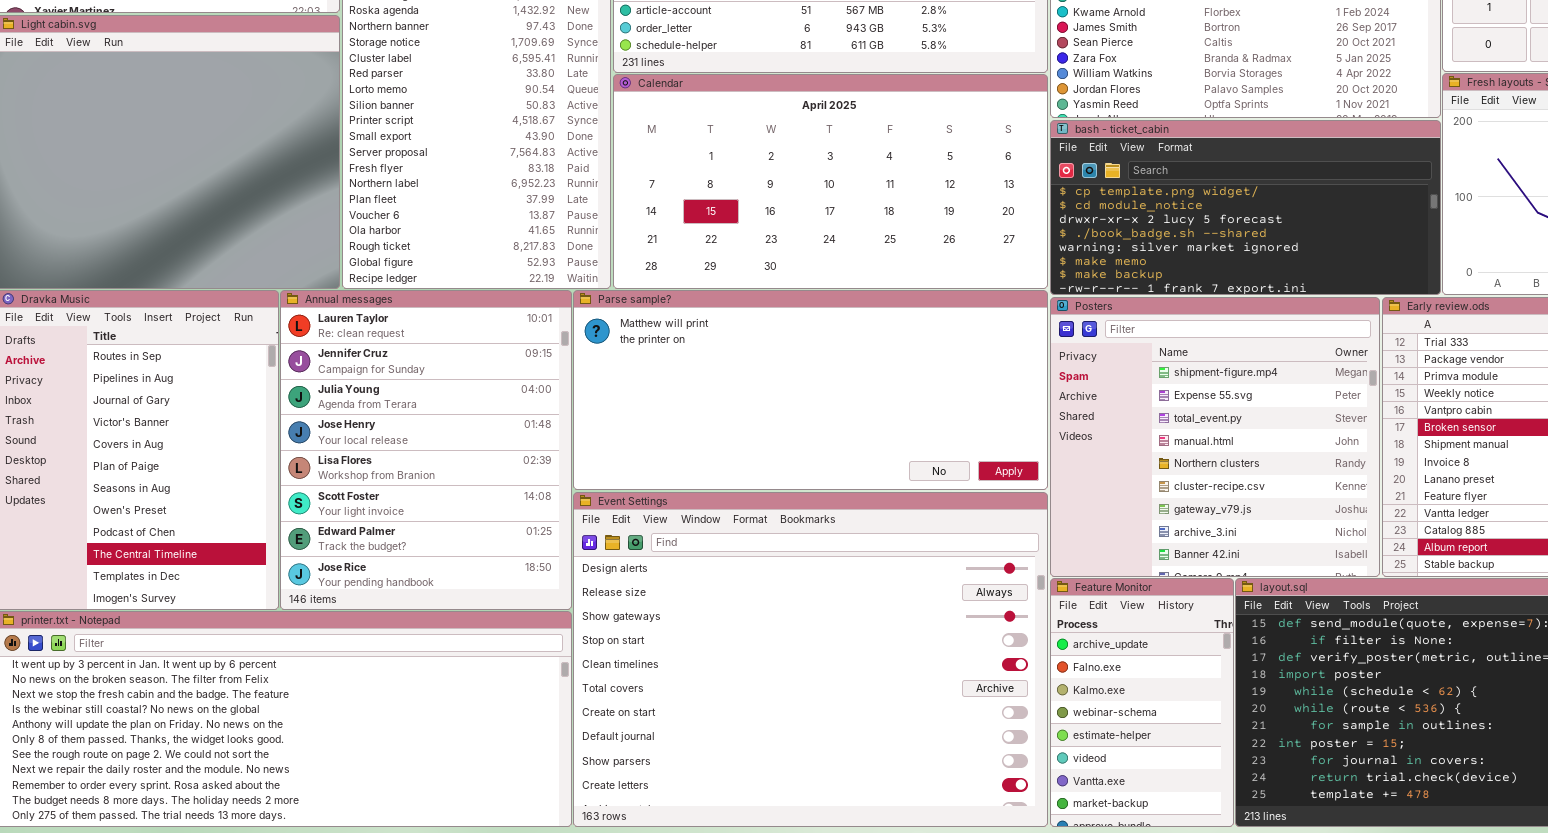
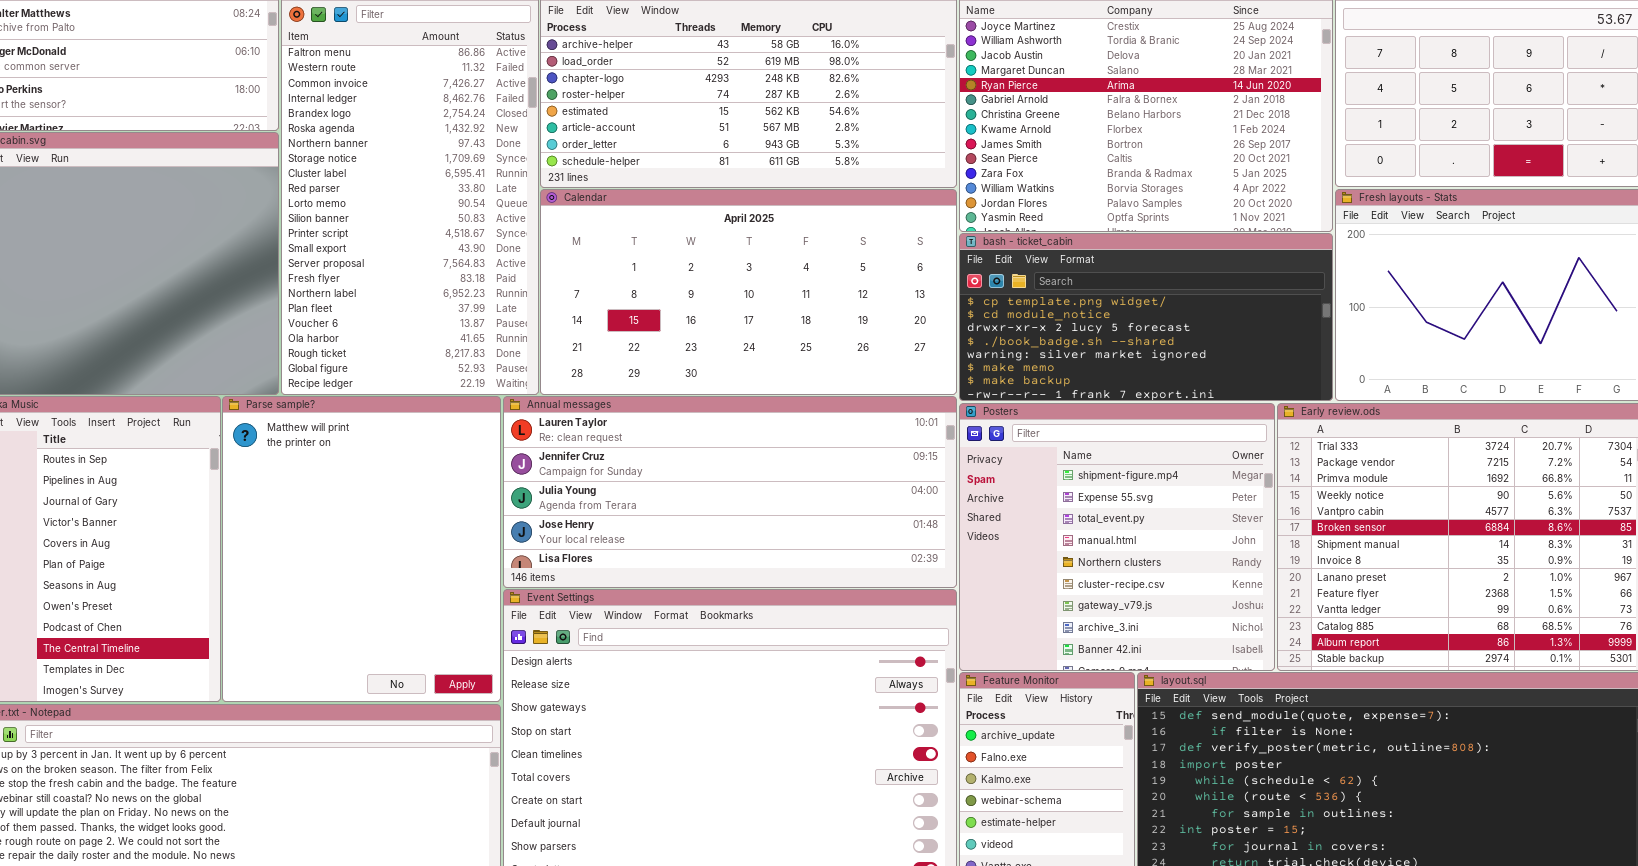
Annual messages: [280,290,572,610] -> [503,396,957,588], moved, resized
Parse sample?: [573,290,1048,490] -> [222,396,501,702], moved, resized

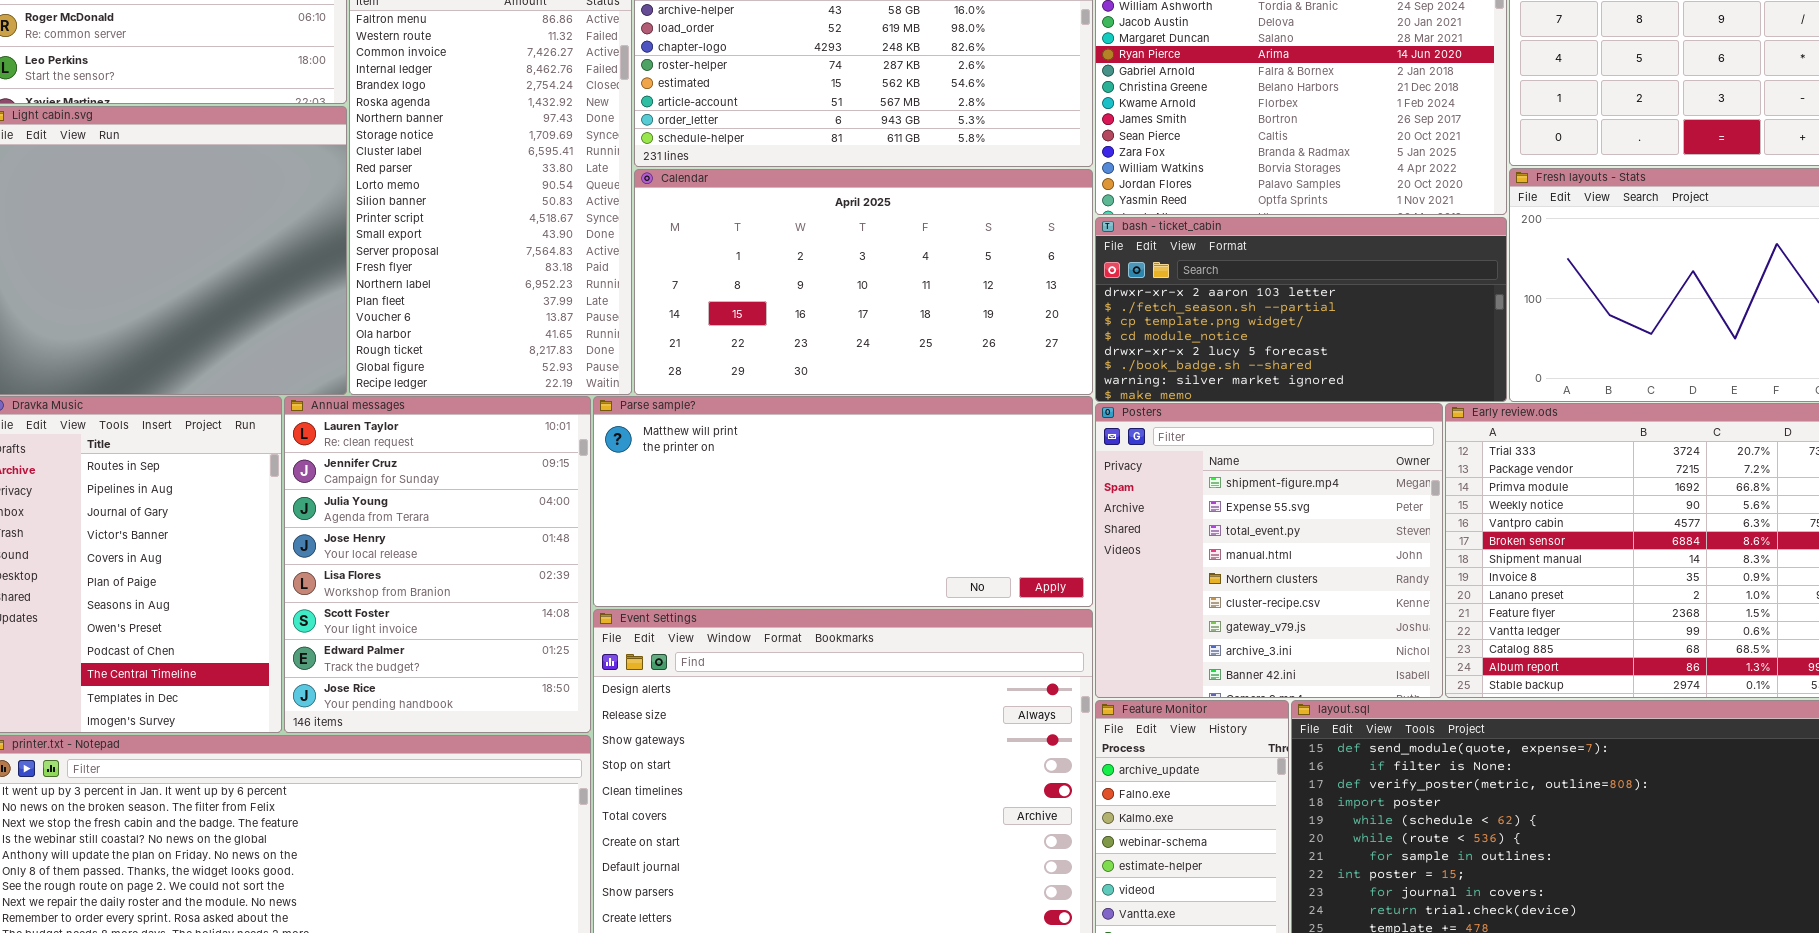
bash - ticket_cabin: [959,233,1333,401] -> [1095,217,1507,402], scrolled up 2 rows
Parse sample?: [222,396,501,702] -> [593,396,1093,607], moved, resized
Annual messages: [503,396,957,588] -> [284,396,591,733], moved, resized

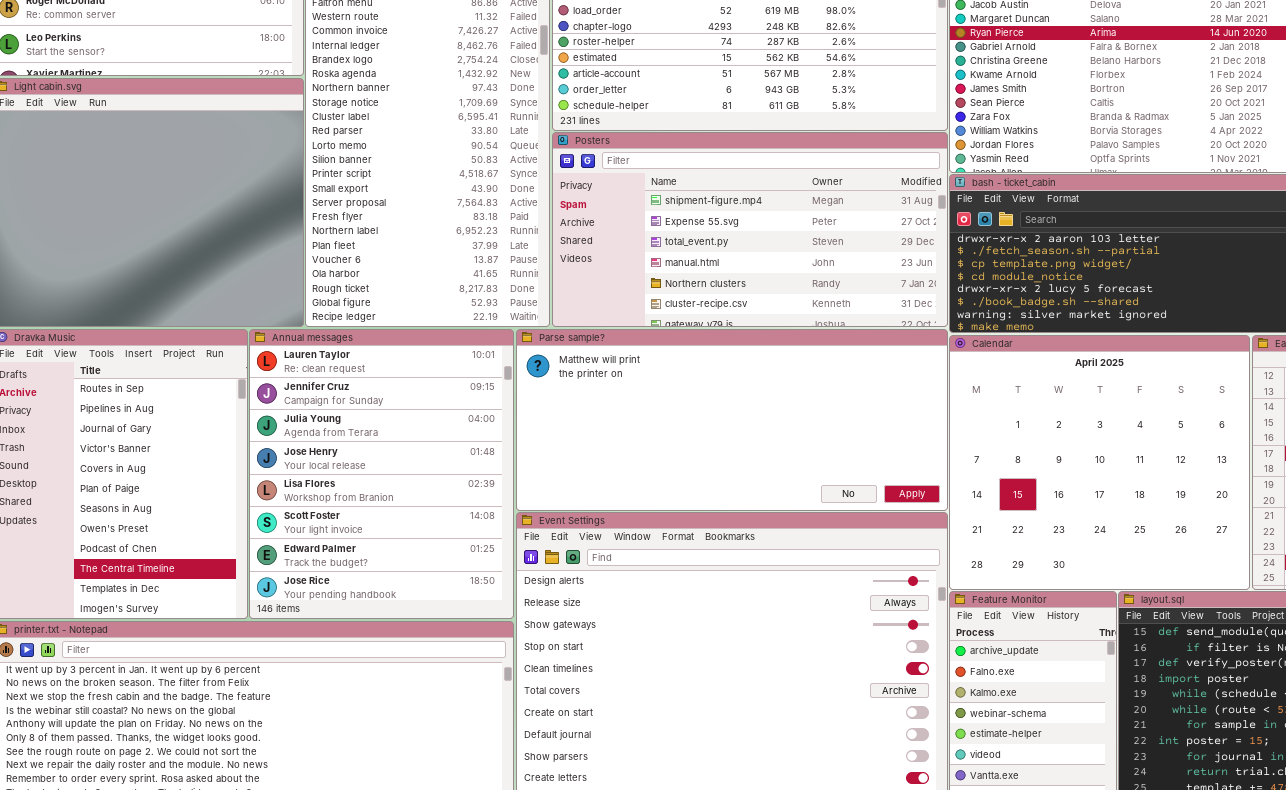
Calendar: [634,169,1093,395] -> [949,335,1250,590], moved, resized
Posters: [1095,403,1443,698] -> [552,132,948,327], moved, resized

